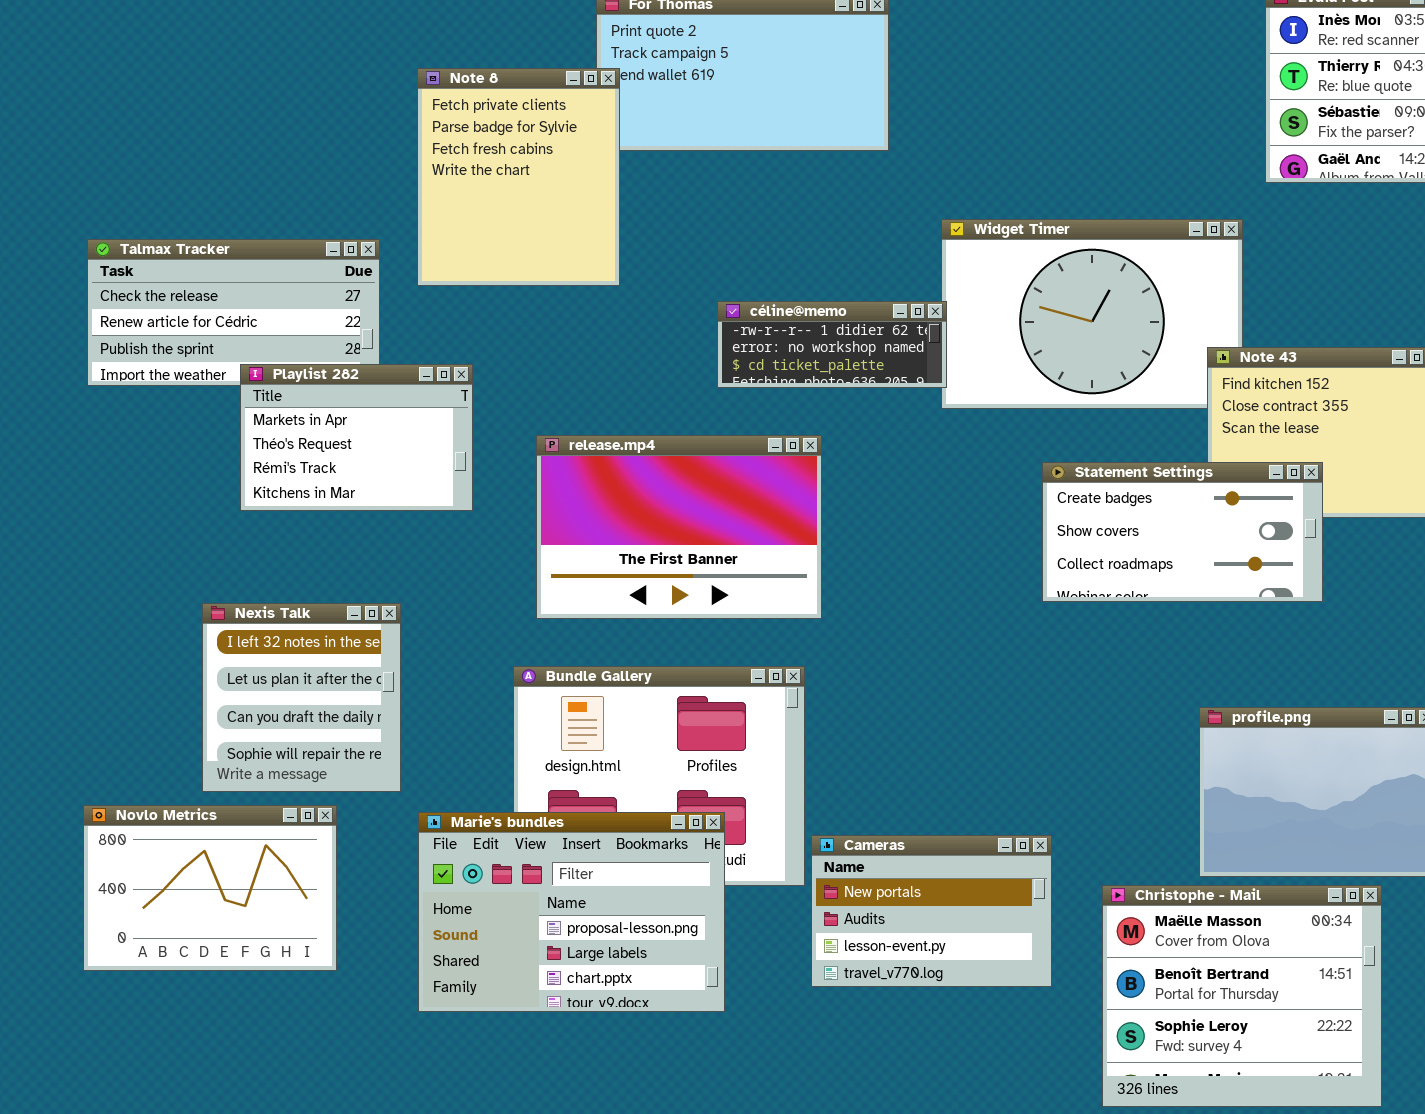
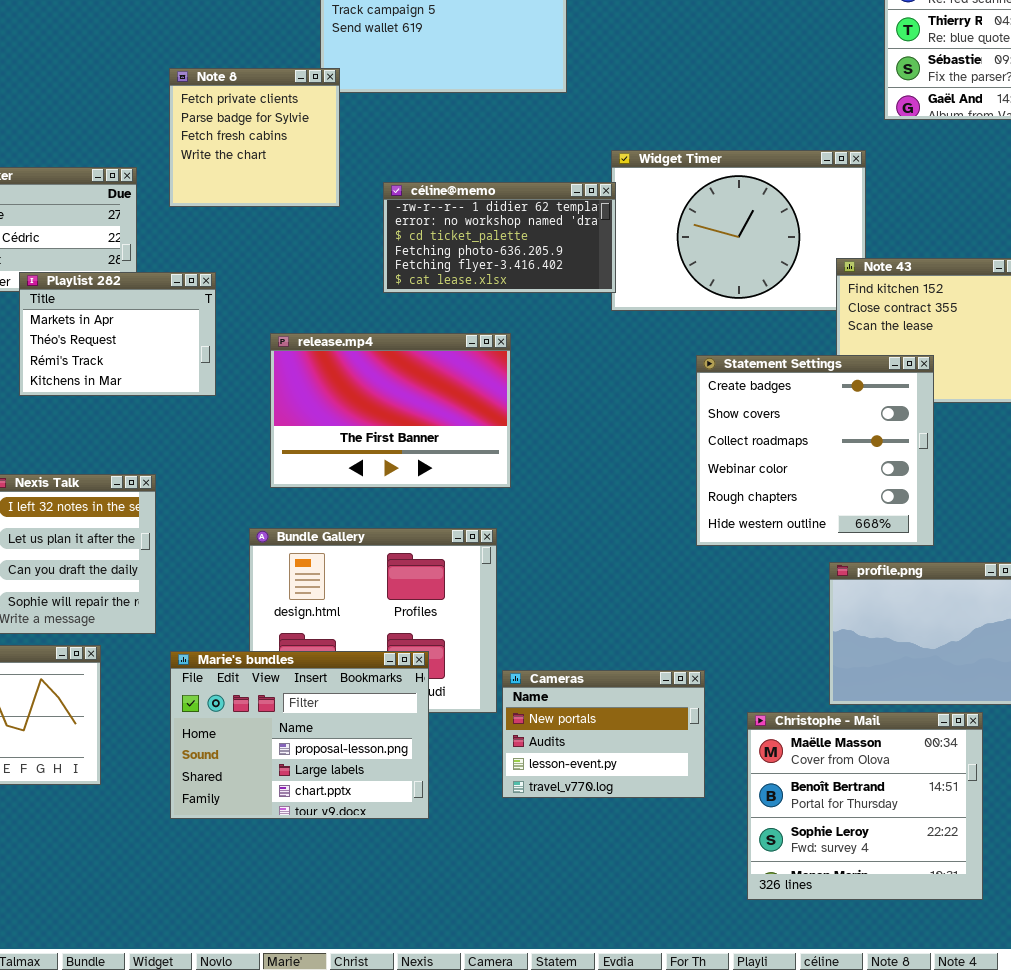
Note 8: [417,68,620,286] -> [169,68,340,207], resized
céline@memo: [717,301,947,388] -> [383,182,616,293], resized
Statement Settings: [1042,462,1323,602] -> [696,355,934,546], resized

